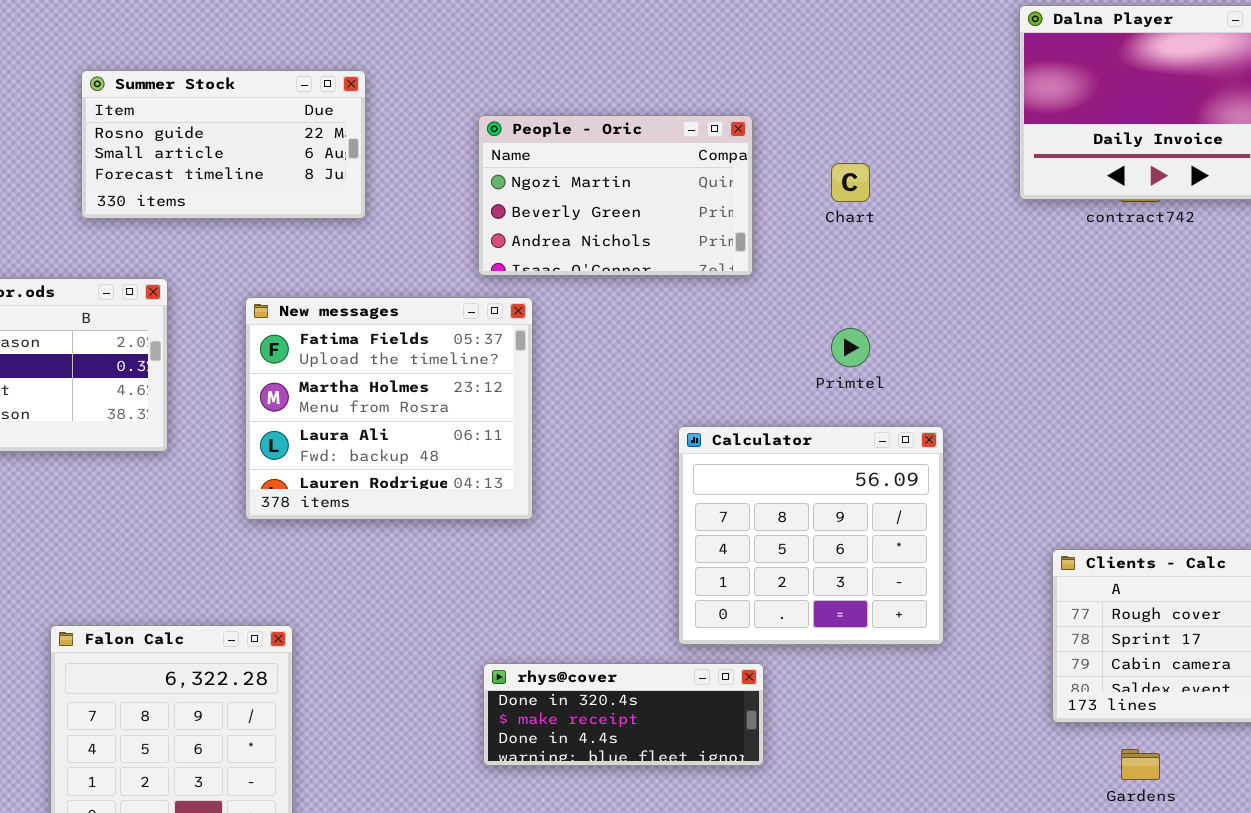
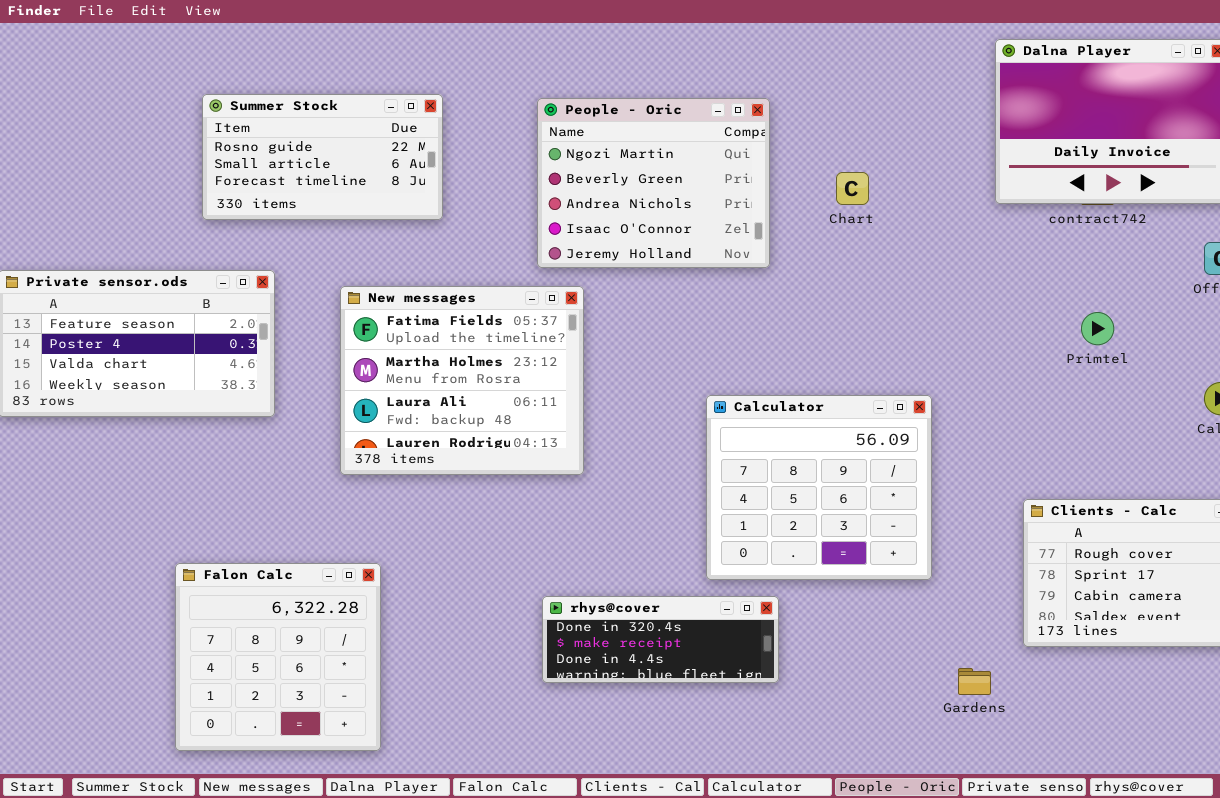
People - Oric: [478,115,753,276] -> [537,98,770,268], resized
Primtel: [831,328,870,367] -> [1081,312,1114,345], moved
Gardens: [1121,749,1160,780] -> [958,668,991,695], moved

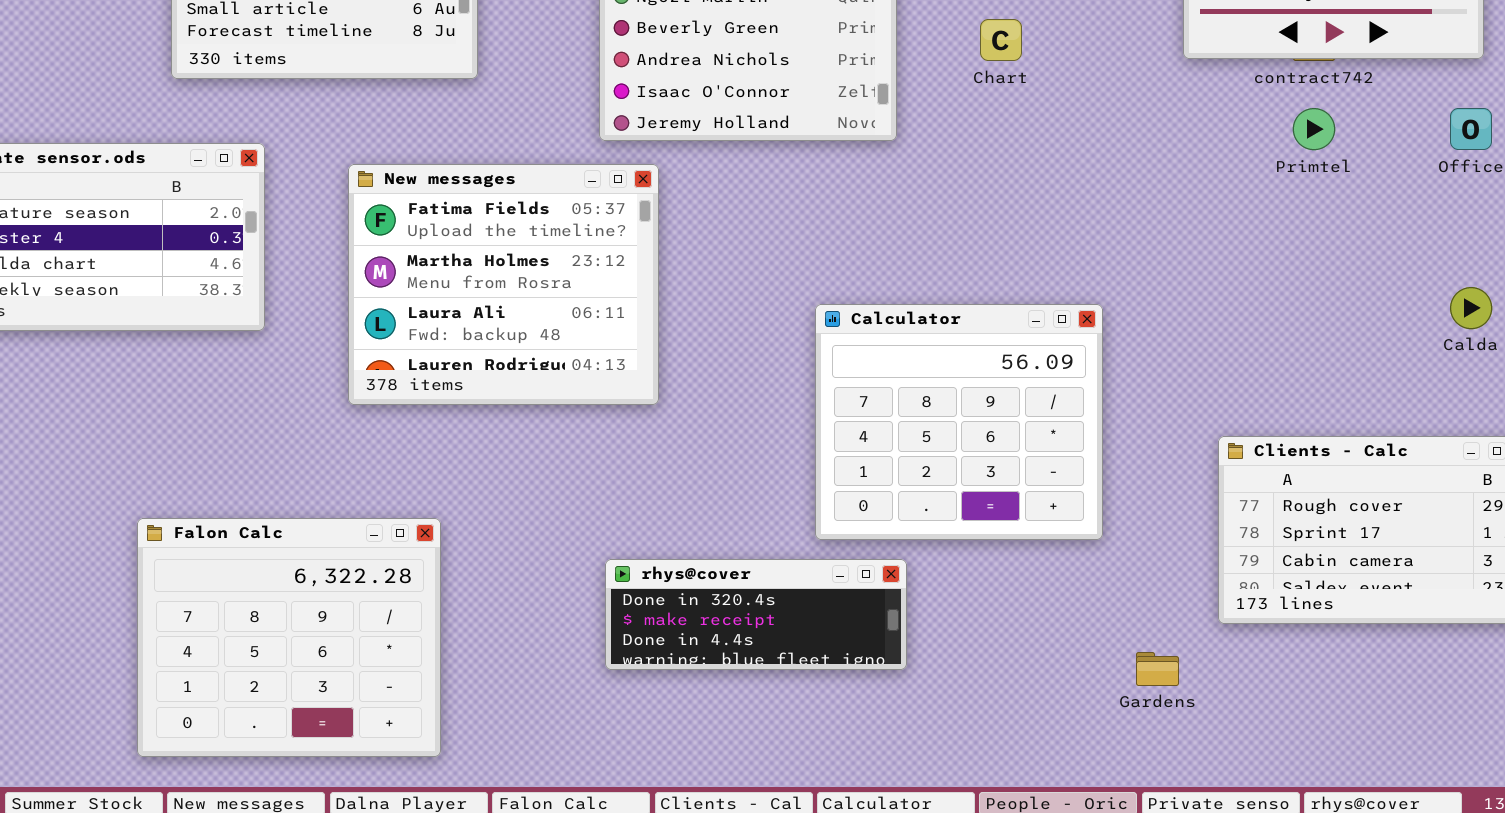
Primtel: [1081,312,1114,345] -> [1293,108,1335,150], moved
Falon Calc: [175,563,381,751] -> [137,518,441,757], resized

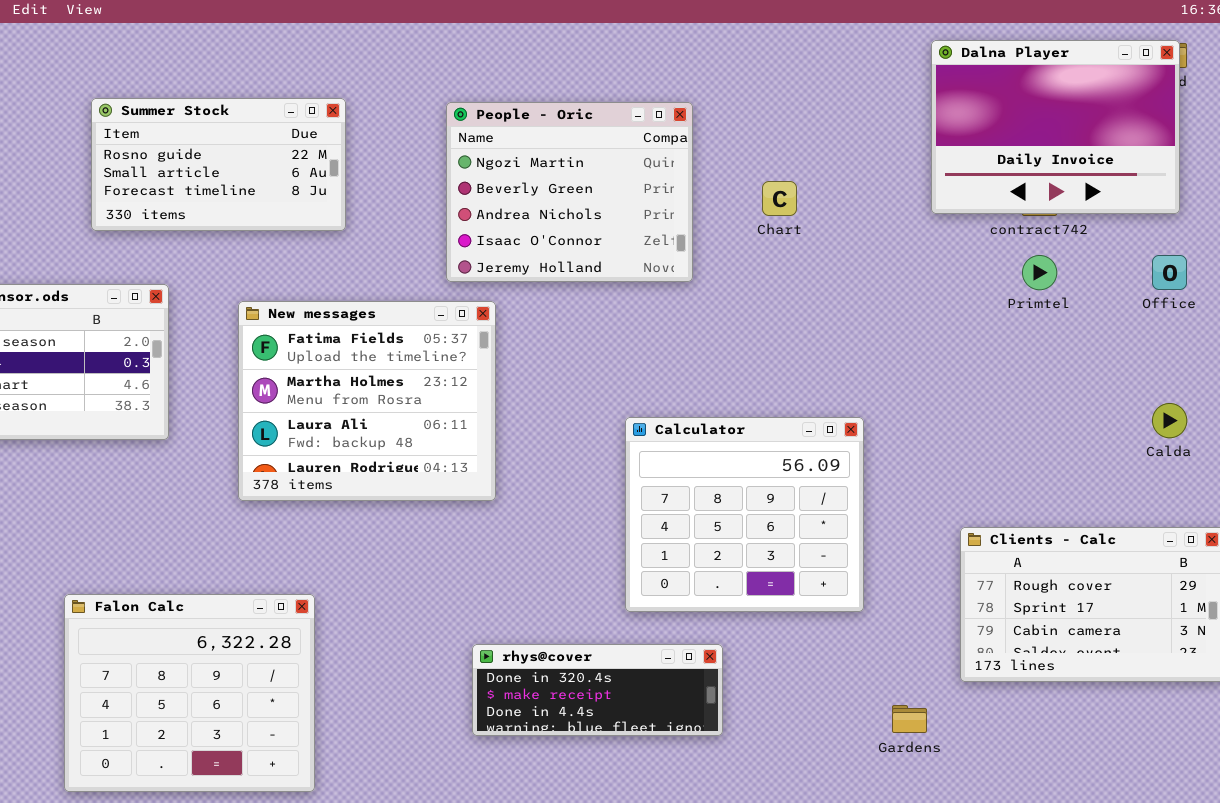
rhys@cover: [605,559,907,670] -> [472,644,723,736], moved

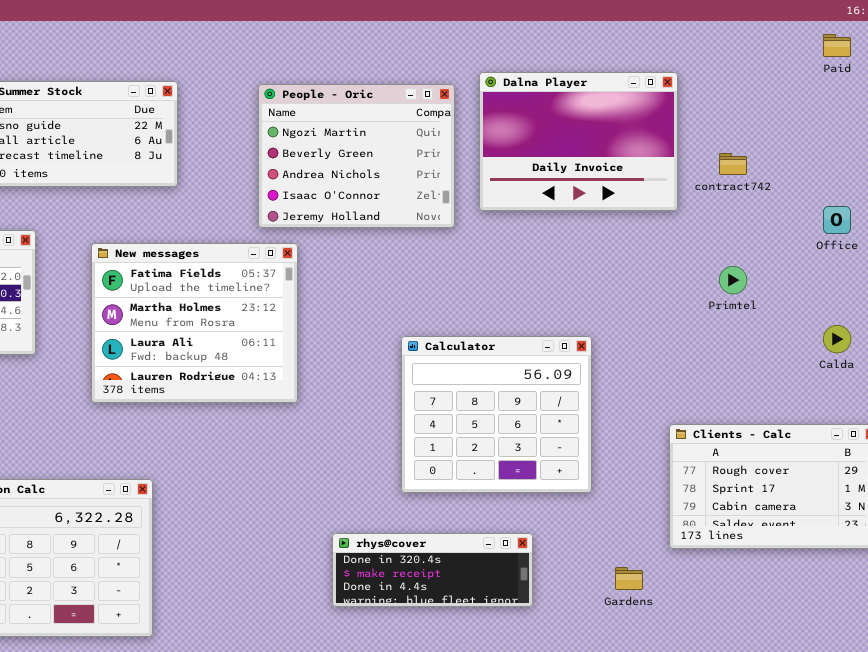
Dalna Player: [931,40,1180,214] -> [479,72,678,211], moved
Primtel: [1022,255,1057,290] -> [719,266,747,294], moved
rhys@cover: [472,644,723,736] -> [332,533,533,607], moved

